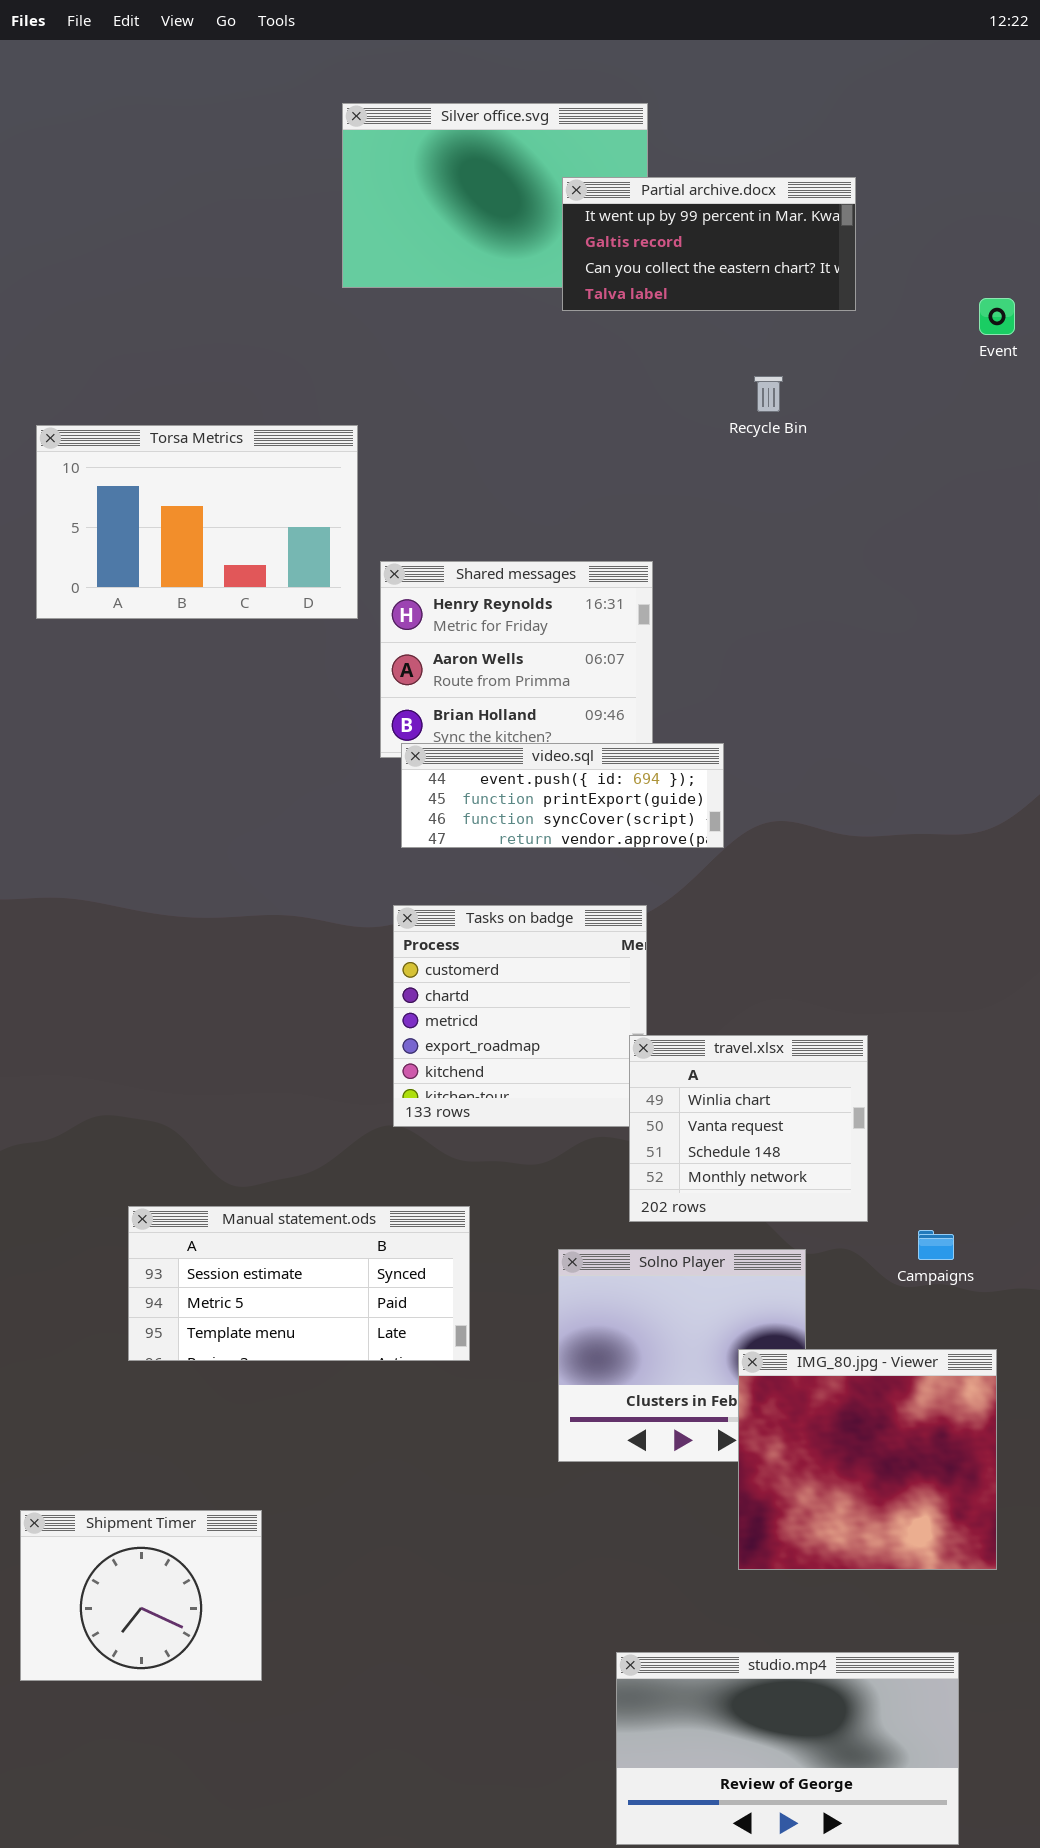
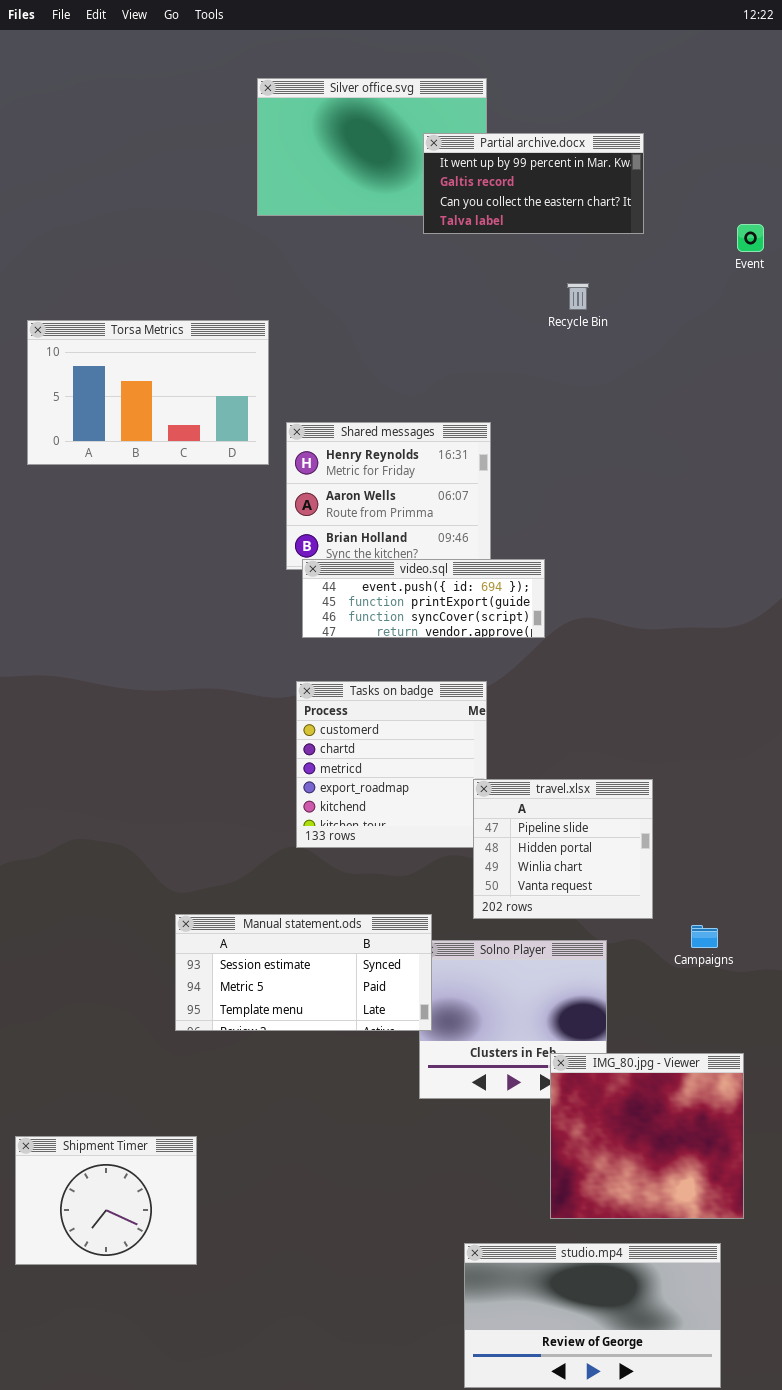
travel.xlsx: [629,1035,868,1222] -> [473,779,653,919], scrolled up 2 rows
Manual statement.ods: [128,1206,470,1361] -> [175,914,432,1031], moved
IMG_80.jpg - Viewer: [738,1349,997,1570] -> [550,1053,744,1219], moved

